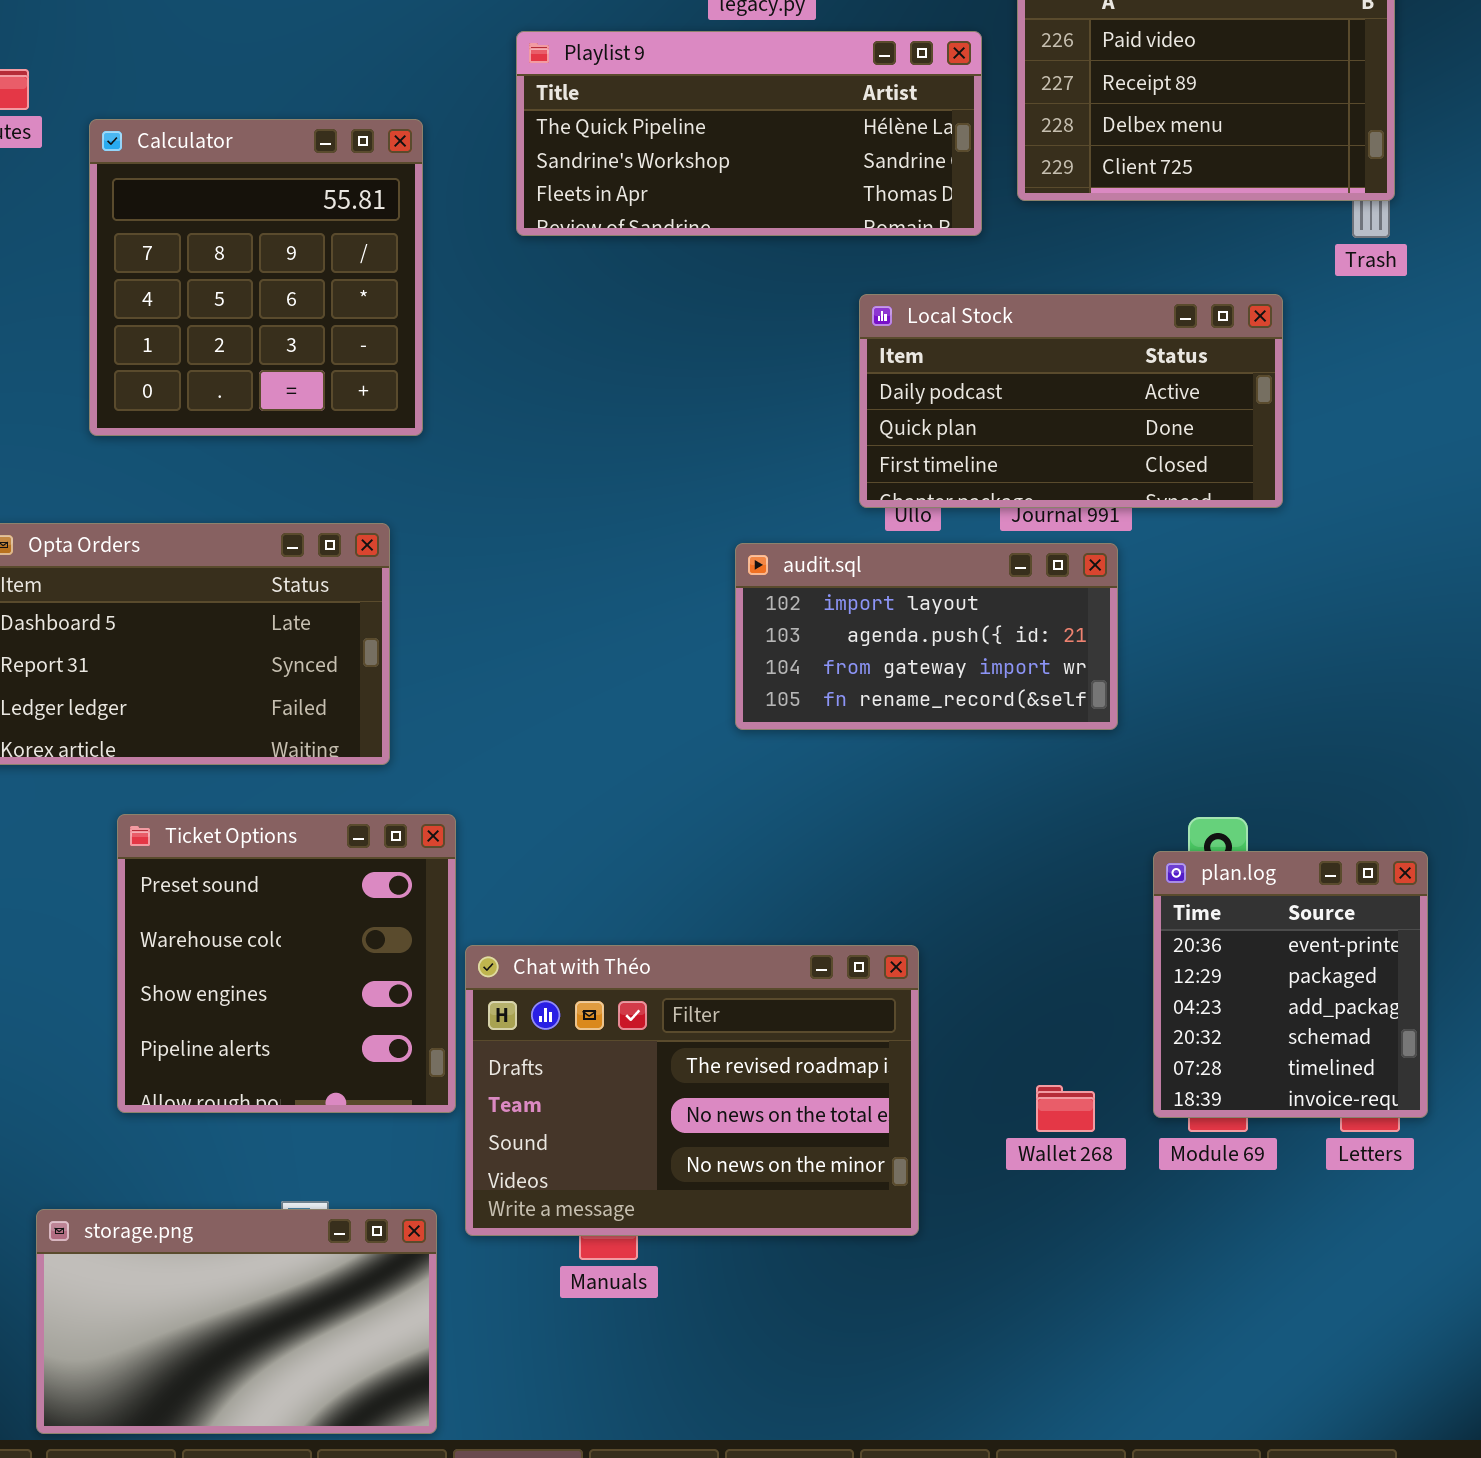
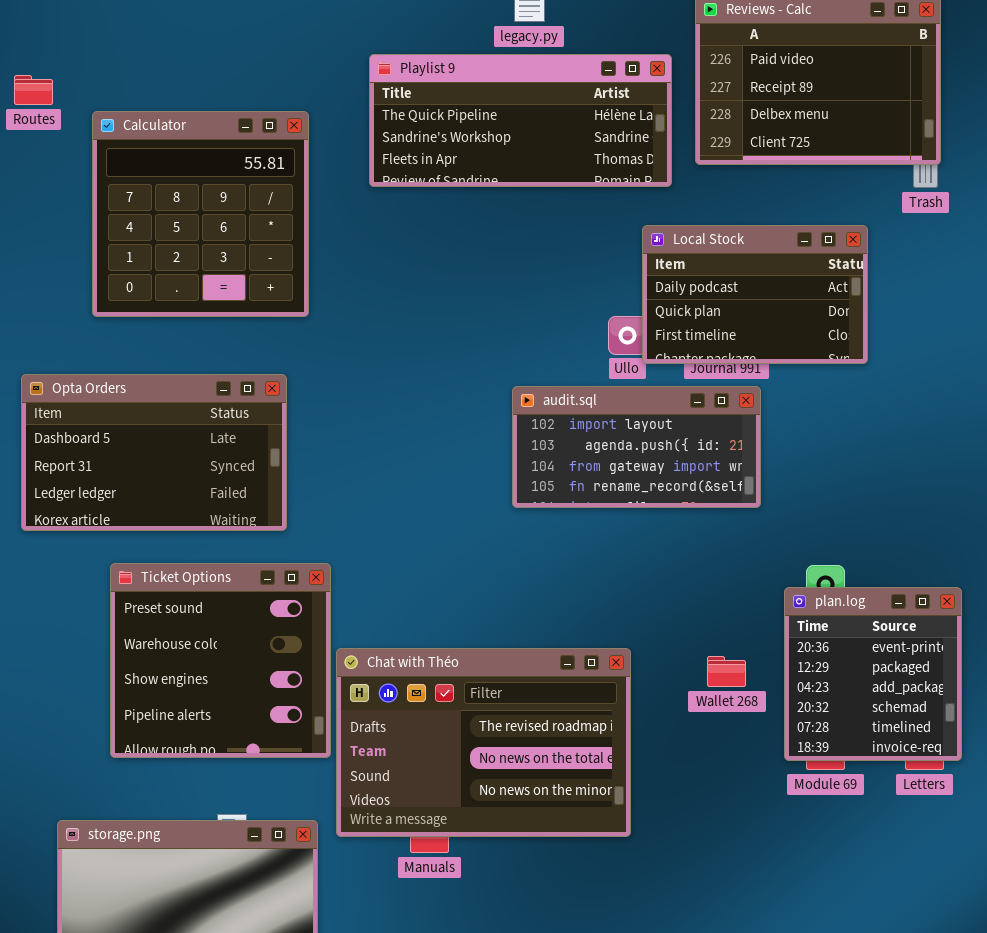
Local Stock: [859,294,1283,508] -> [642,225,868,364], resized
Wallet 268: [1036,1085,1095,1132] -> [707,656,746,687], moved

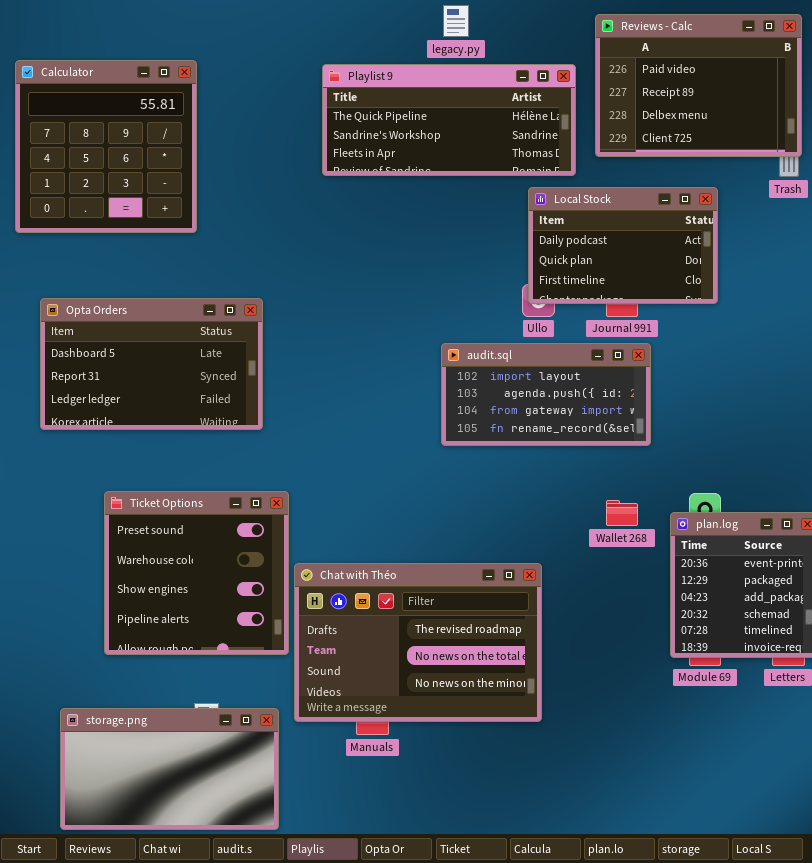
Calculator: [92,111,309,317] -> [15,60,197,233], moved
Local Stock: [642,225,868,364] -> [528,187,718,304], moved
Opta Orders: [21,374,287,531] -> [40,298,263,430], moved
Wallet 268: [707,656,746,687] -> [606,500,638,526], moved

